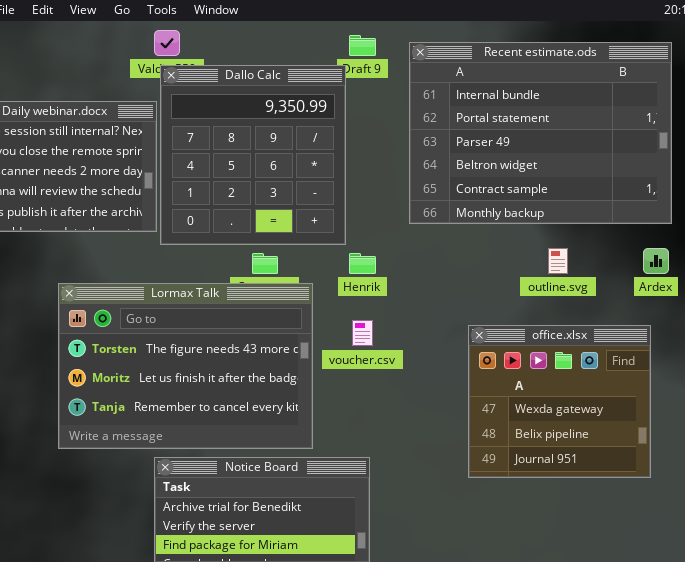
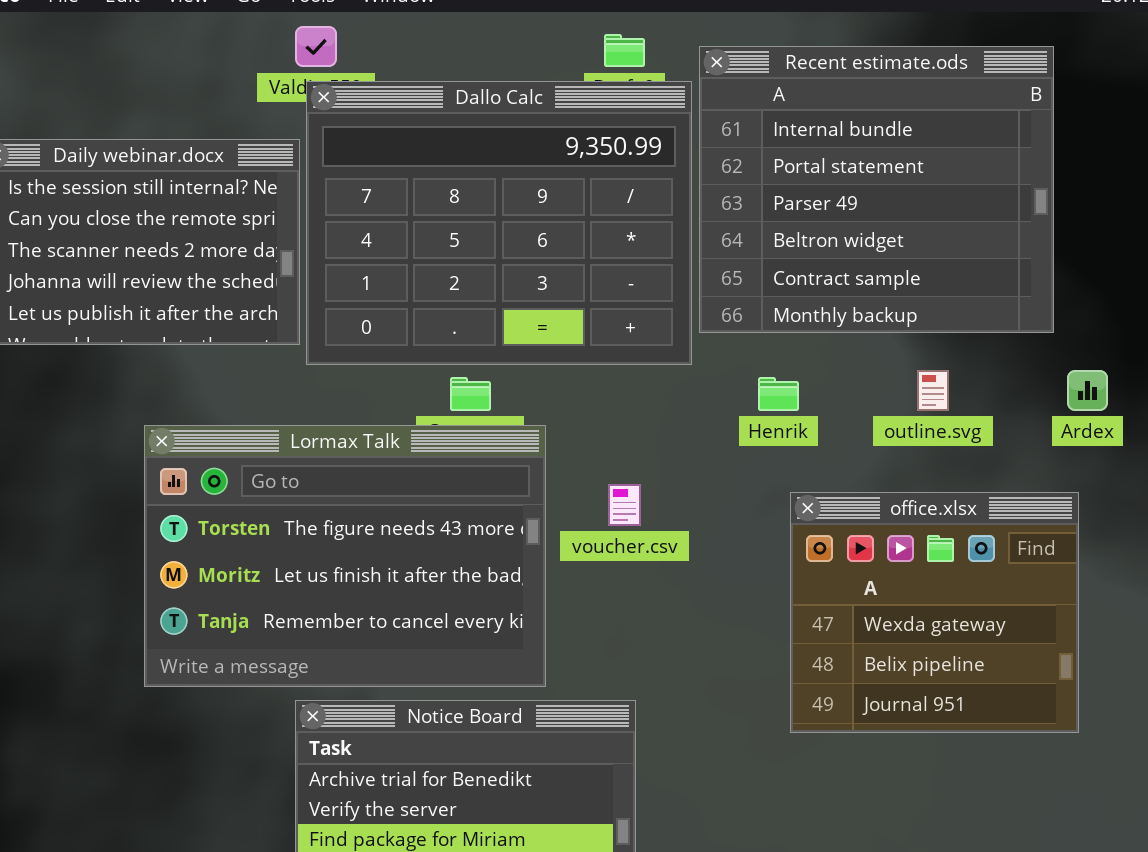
Recent estimate.ods: [409,42,672,224] -> [699,46,1054,333], resized
Dallo Calc: [160,65,346,245] -> [306,81,692,365], resized
Henrik: [349,253,376,274] -> [758,377,799,411], moved

